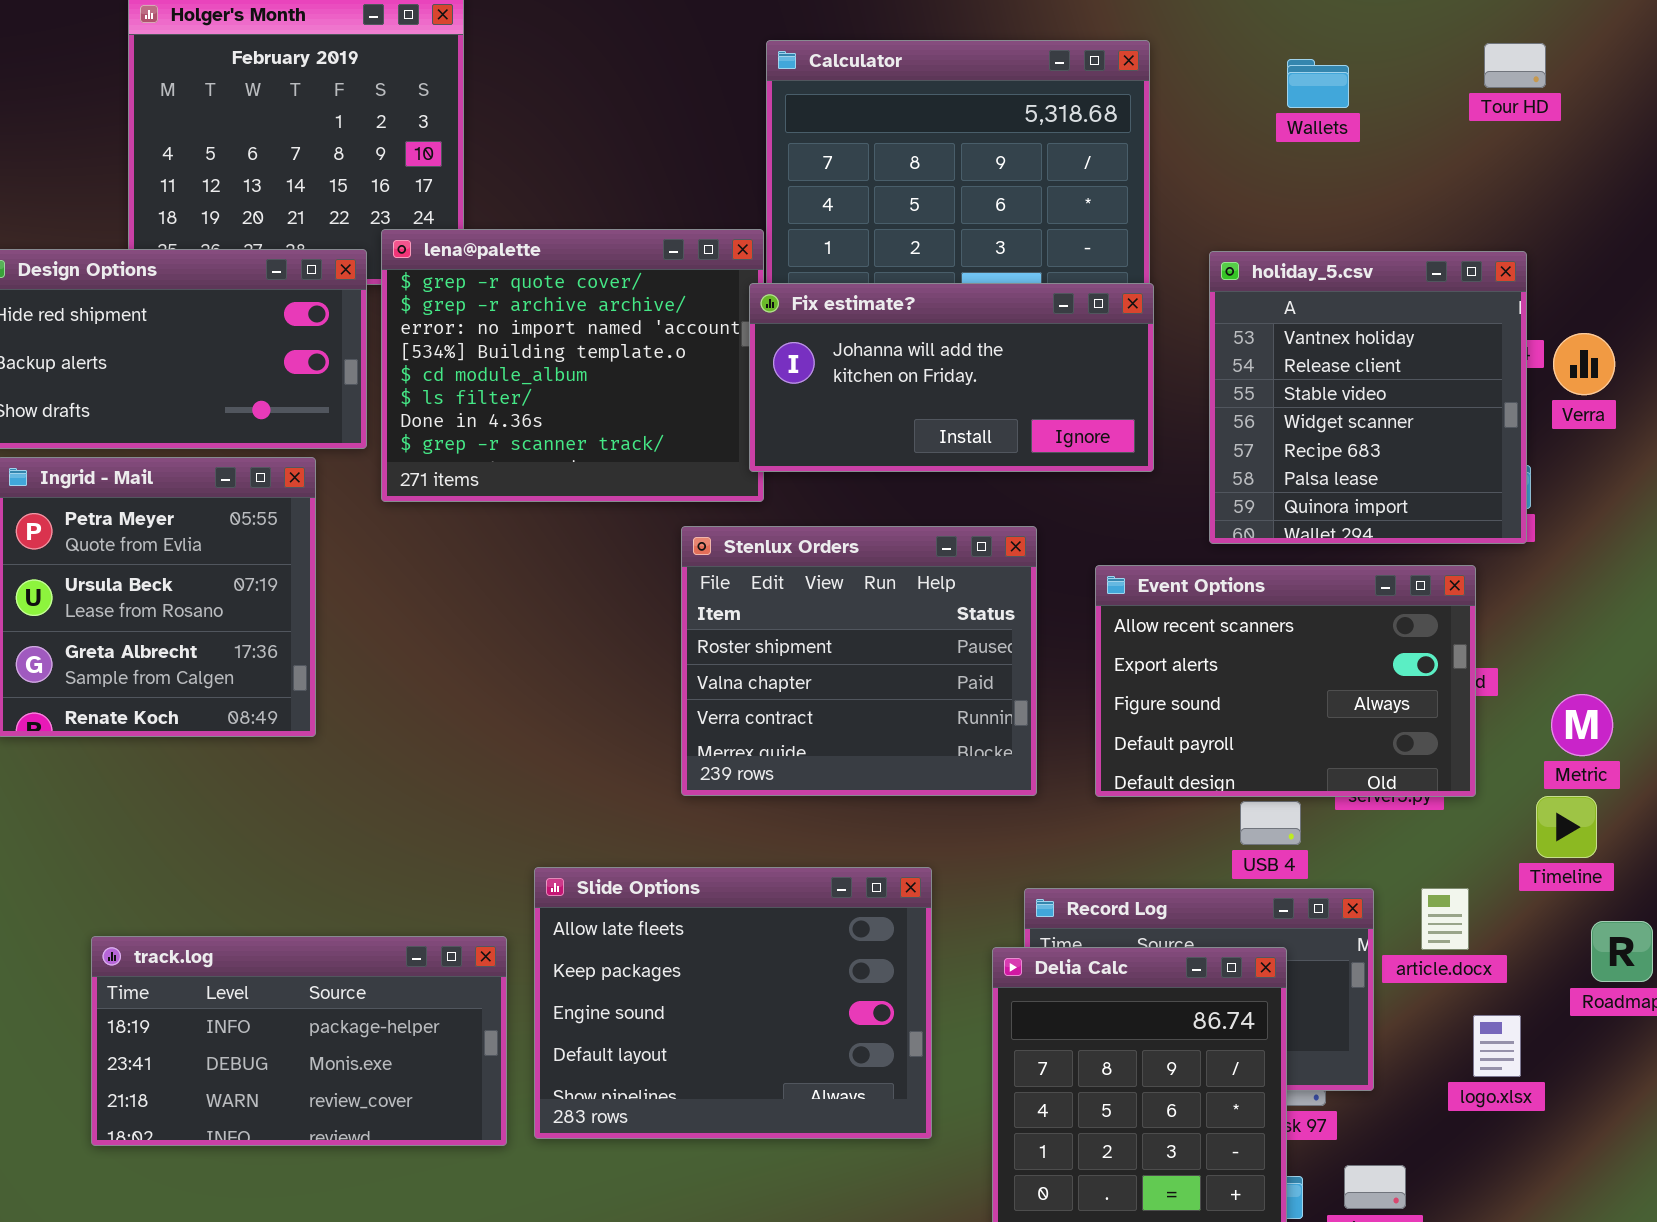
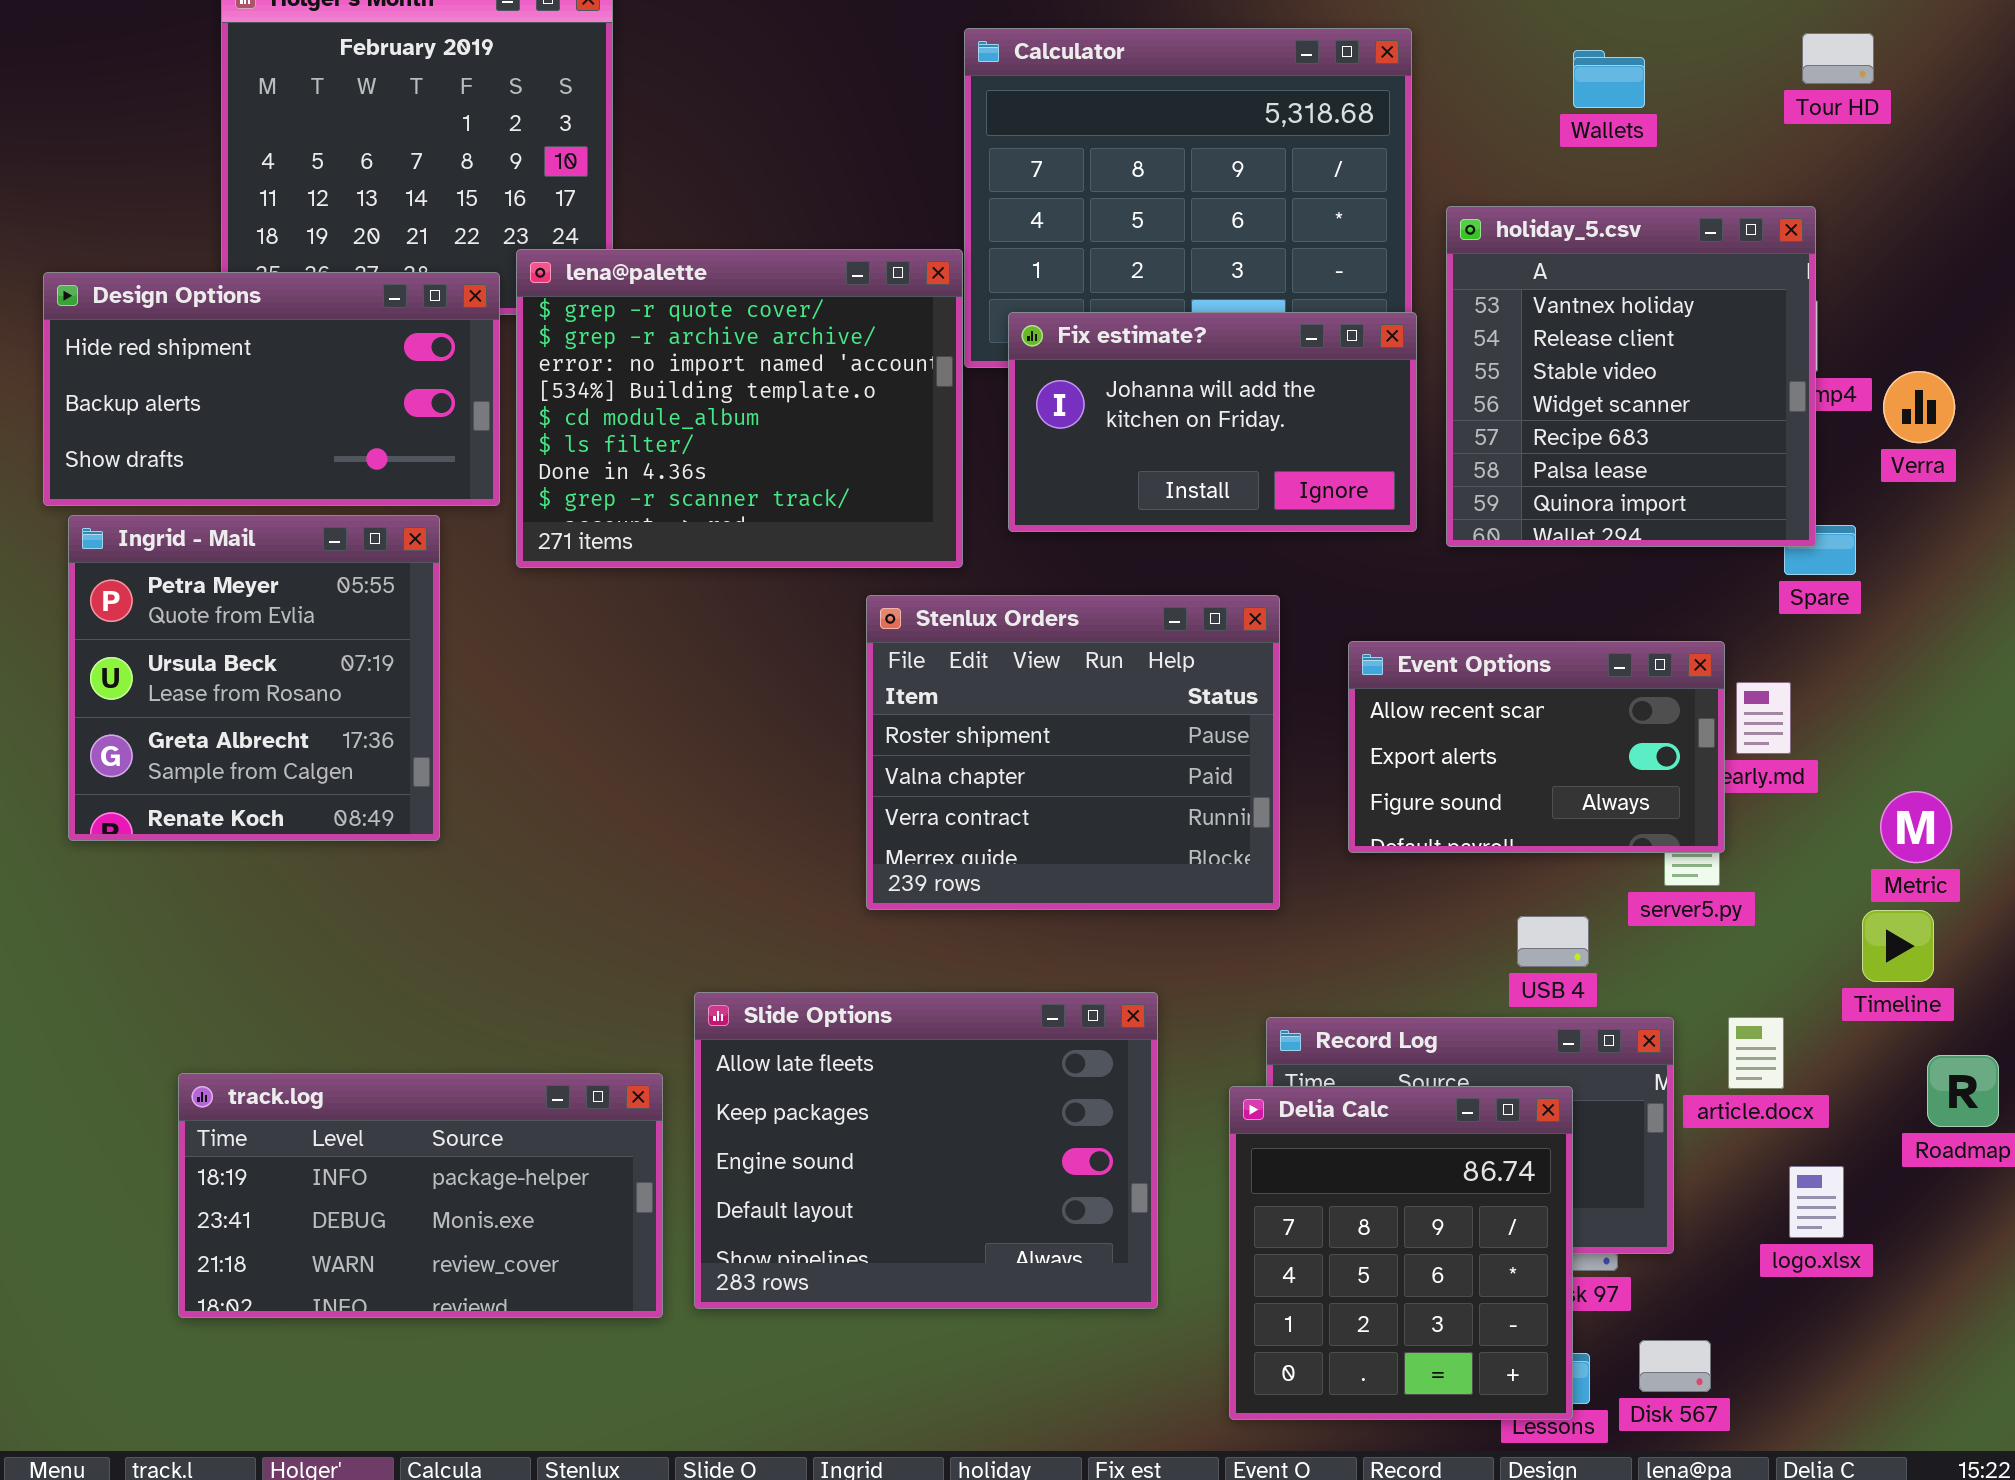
holiday_5.csv: [1209,251,1527,544] -> [1446,206,1816,547], moved
Fix estimate?: [749,283,1154,472] -> [1008,312,1417,532], resized
Event Options: [1095,565,1476,797] -> [1348,641,1725,853], resized

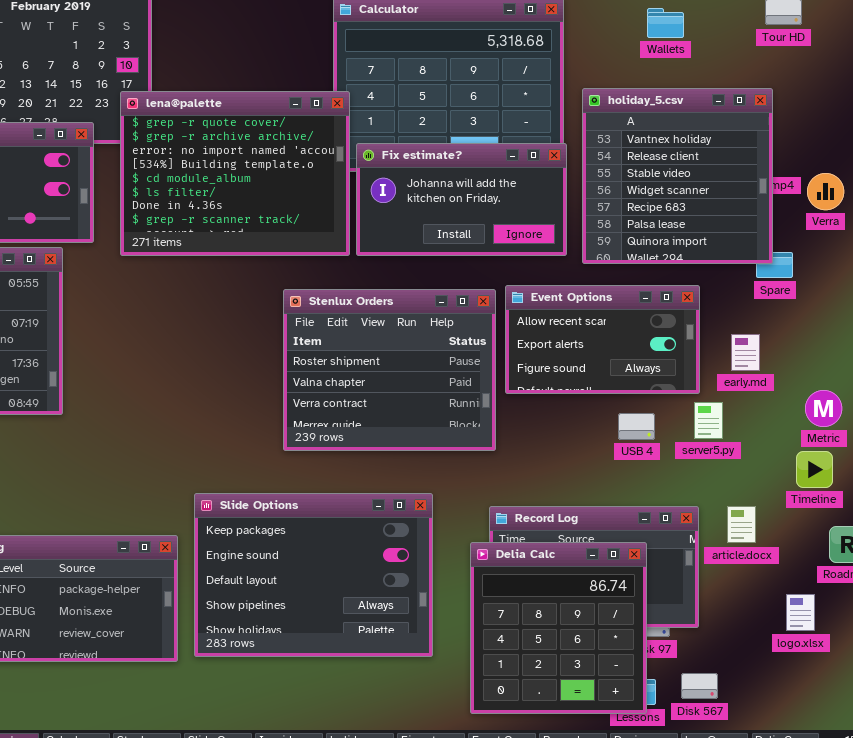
lena@palette: [516,249,963,568] -> [120,91,350,256], moved
Event Options: [1348,641,1725,853] -> [505,285,700,394], moved
USB 4: [1517,916,1589,967] -> [618,413,655,440], moved
Slide Options: [694,992,1158,1309] -> [194,493,433,657], scrolled down 1 row
logo.xlsx: [1789,1166,1844,1238] -> [786,594,815,631], moved

